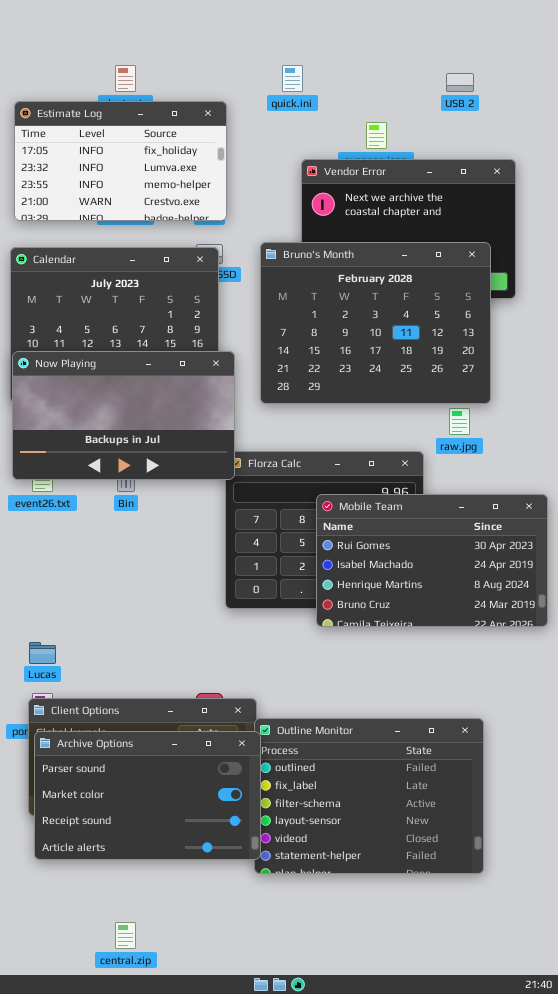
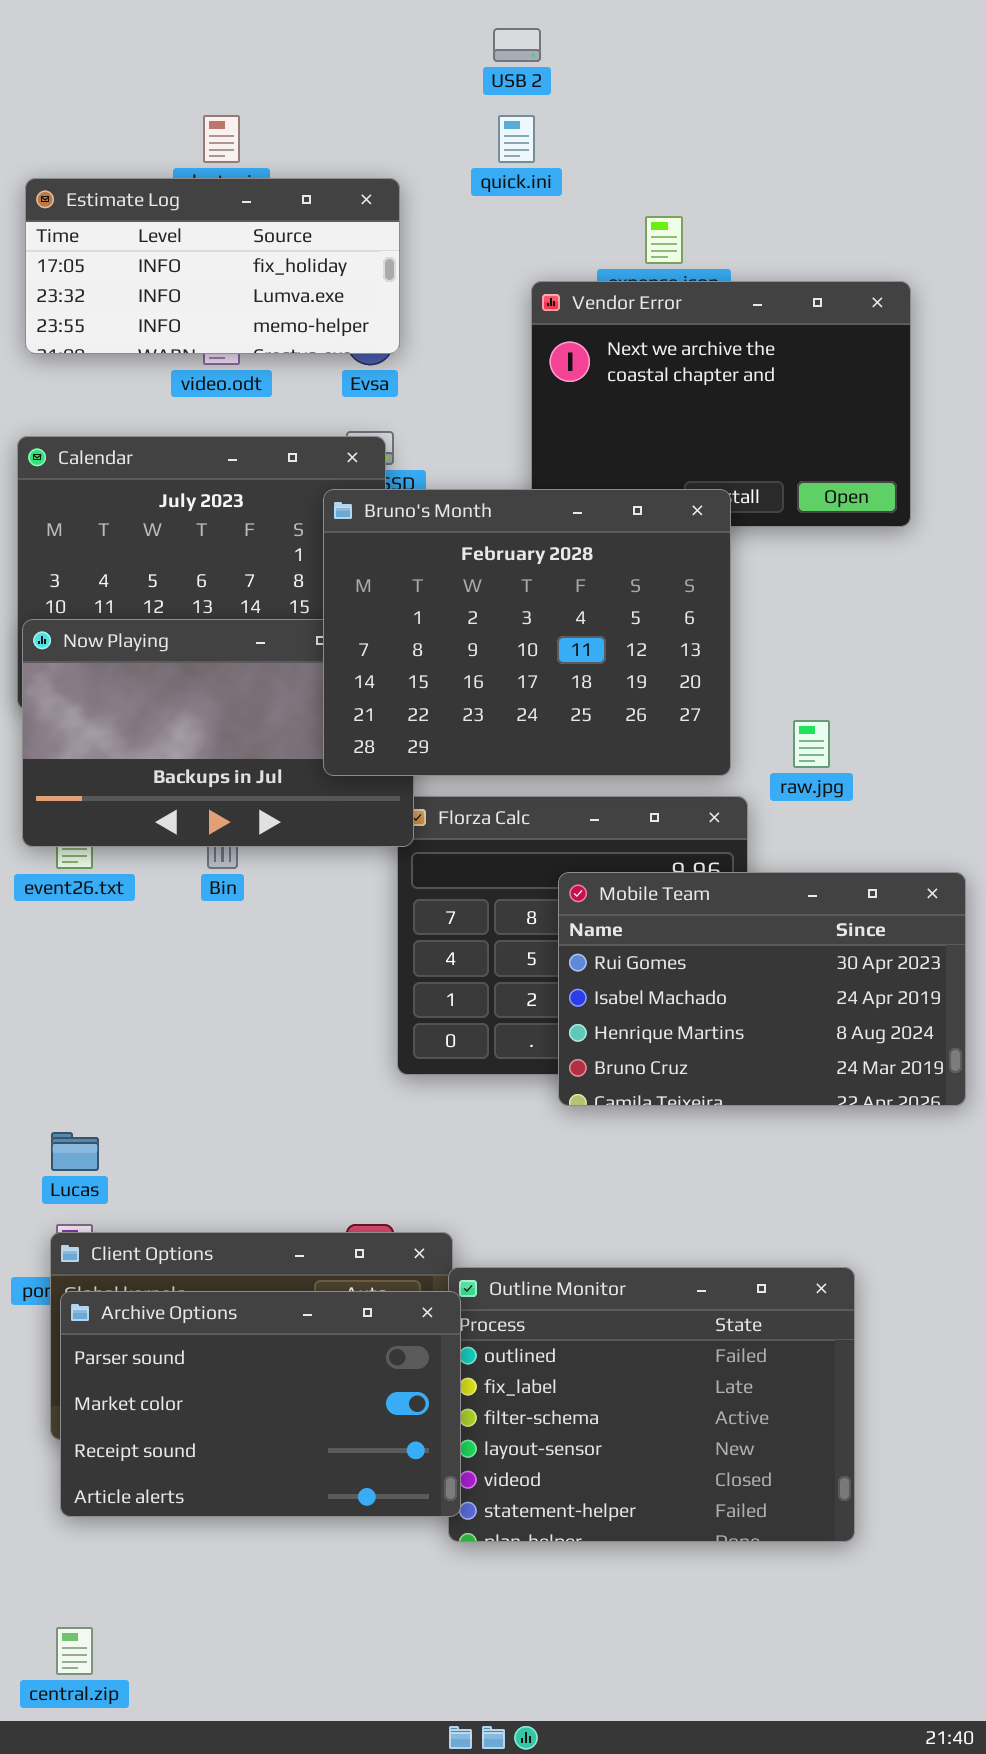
USB 2: [446,73,474,92] -> [493,28,541,62], moved
Estimate Log: [14,101,227,221] -> [25,178,400,354], resized
Bruno's Month: [260,242,491,404] -> [323,489,731,776], moved
central.zip: [115,922,136,949] -> [56,1627,93,1675], moved

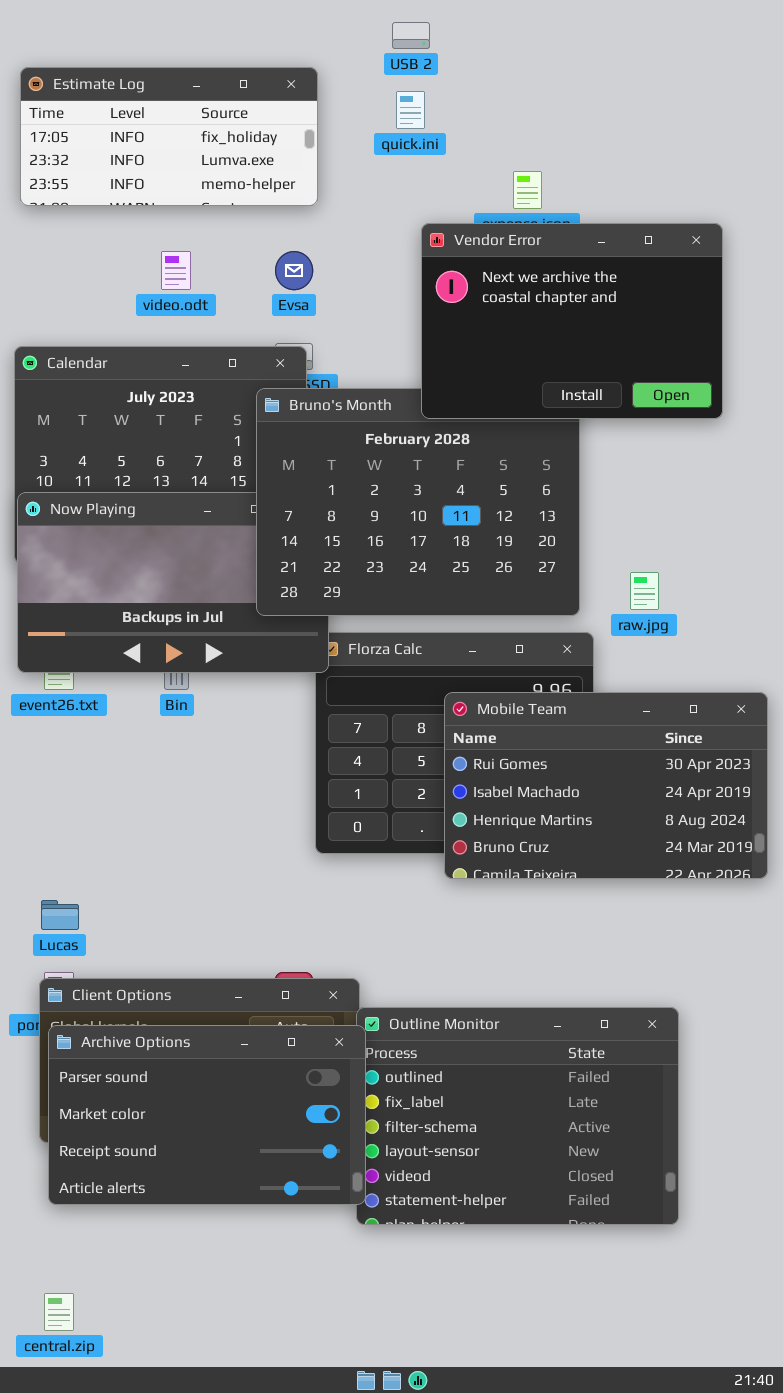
Estimate Log: [25,178,400,354] -> [20,67,318,206], moved
Vendor Error: [531,281,911,527] -> [421,223,723,419], raised

